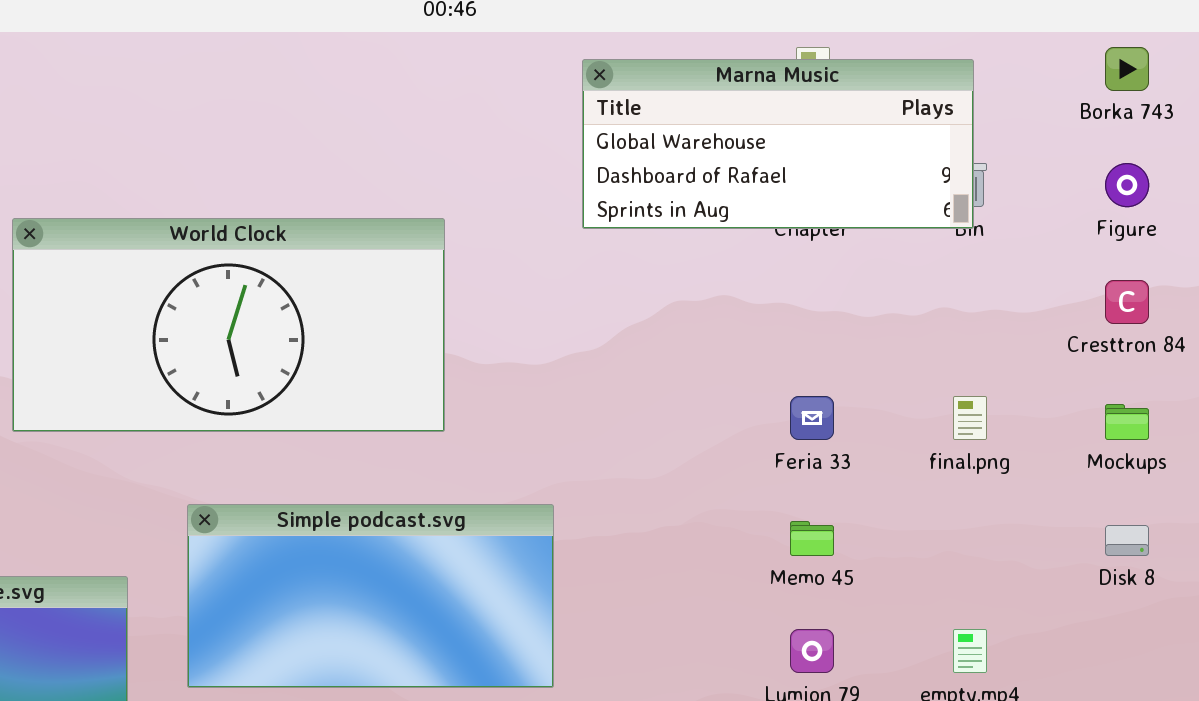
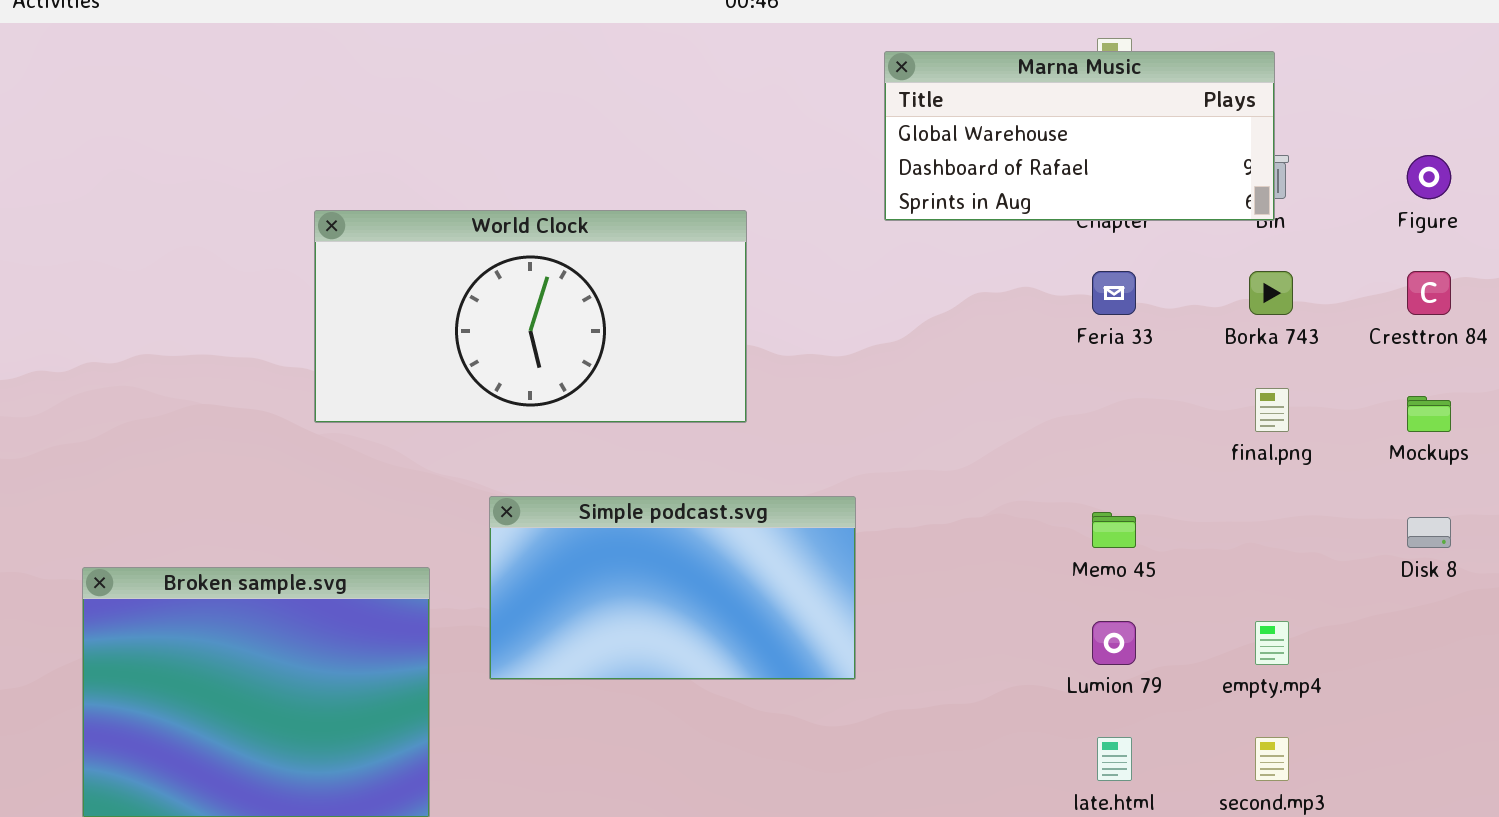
Borka 743: [1105,47,1149,91] -> [1249,271,1293,315], moved
Feria 33: [790,396,834,440] -> [1092,271,1136,315], moved

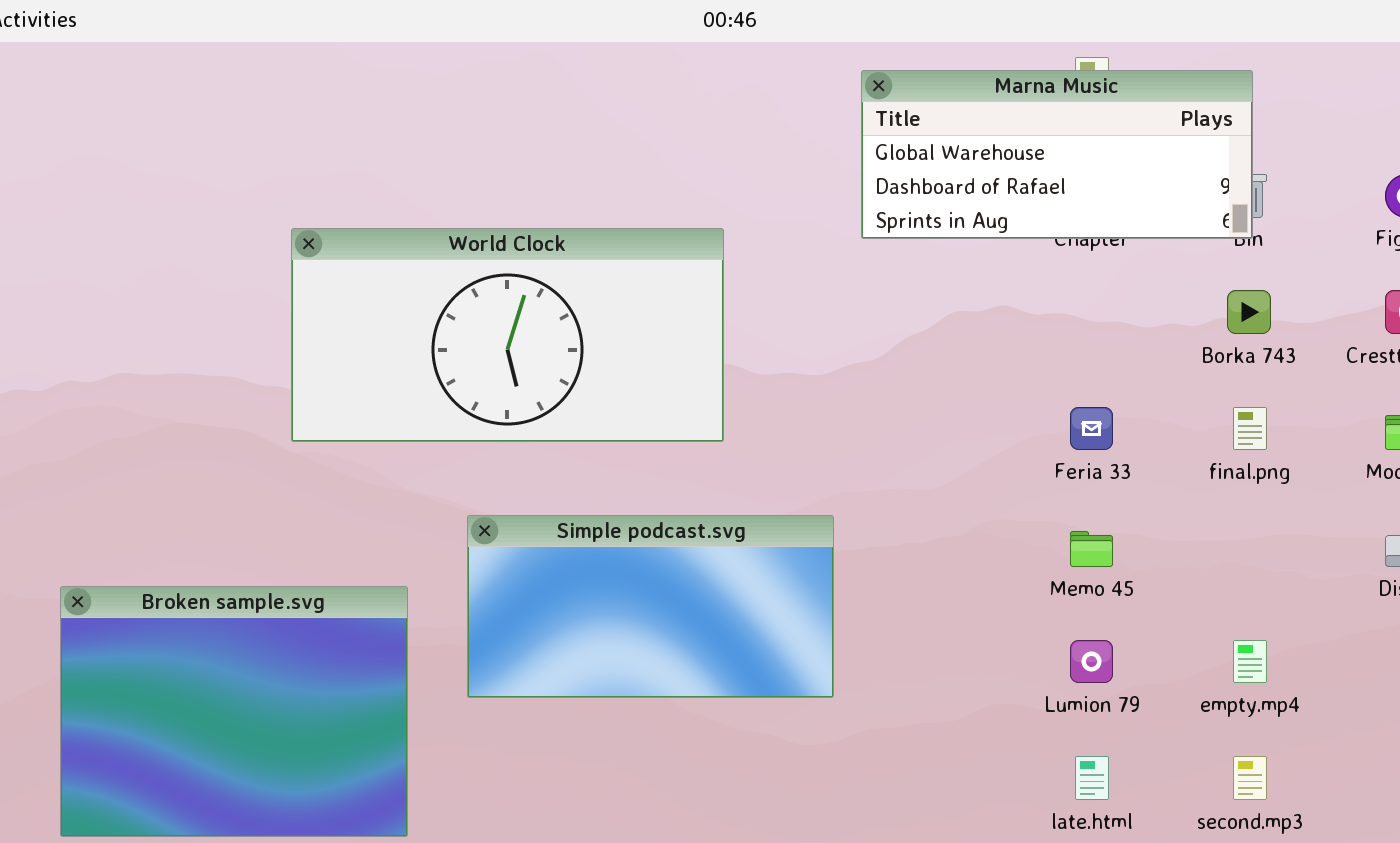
Feria 33: [1092,271,1136,315] -> [1070,407,1113,450], moved

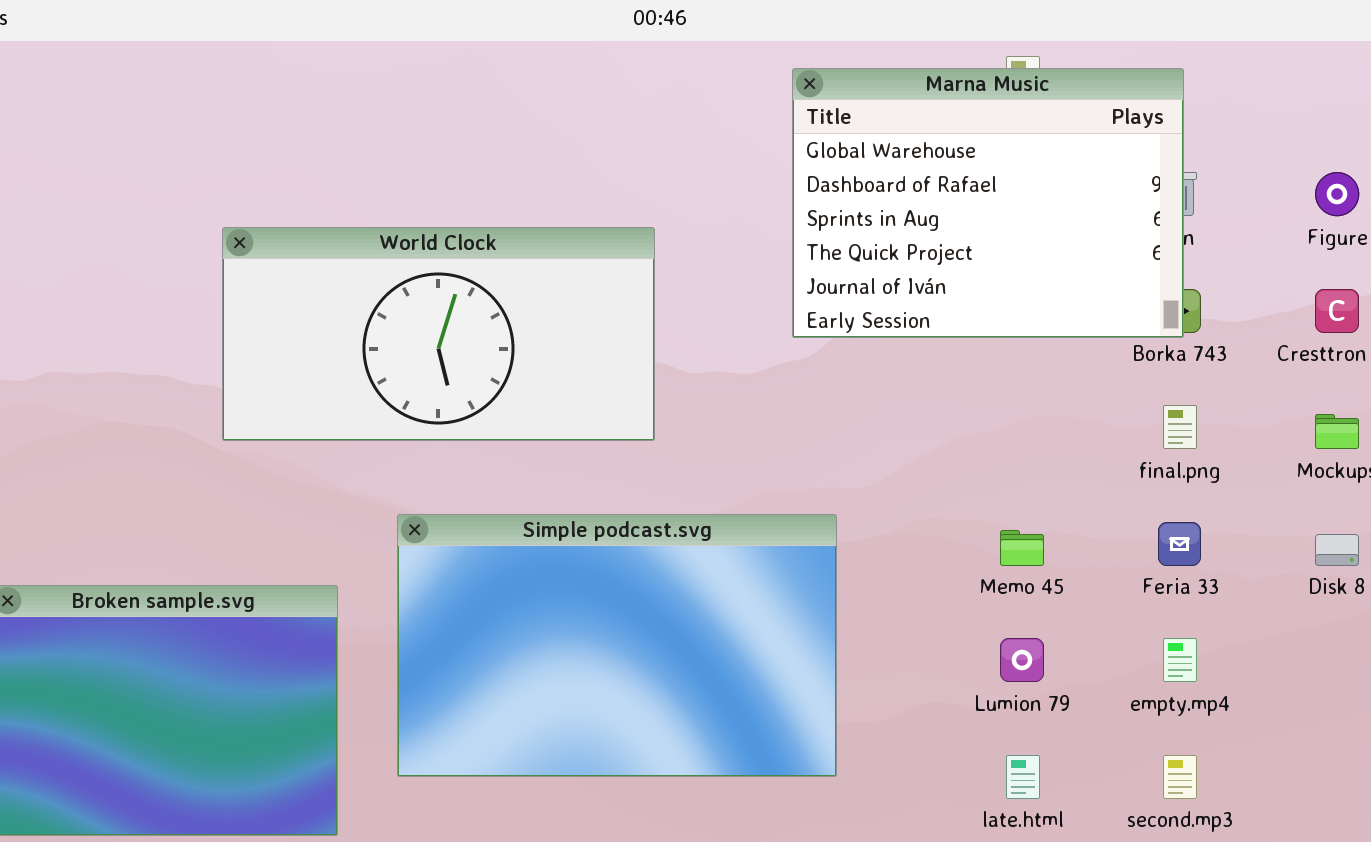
Marna Music: [861,70,1253,239] -> [792,68,1184,338], resized
Feria 33: [1070,407,1113,450] -> [1158,522,1201,566], moved
Simple podcast.svg: [467,515,834,698] -> [397,514,837,777], resized

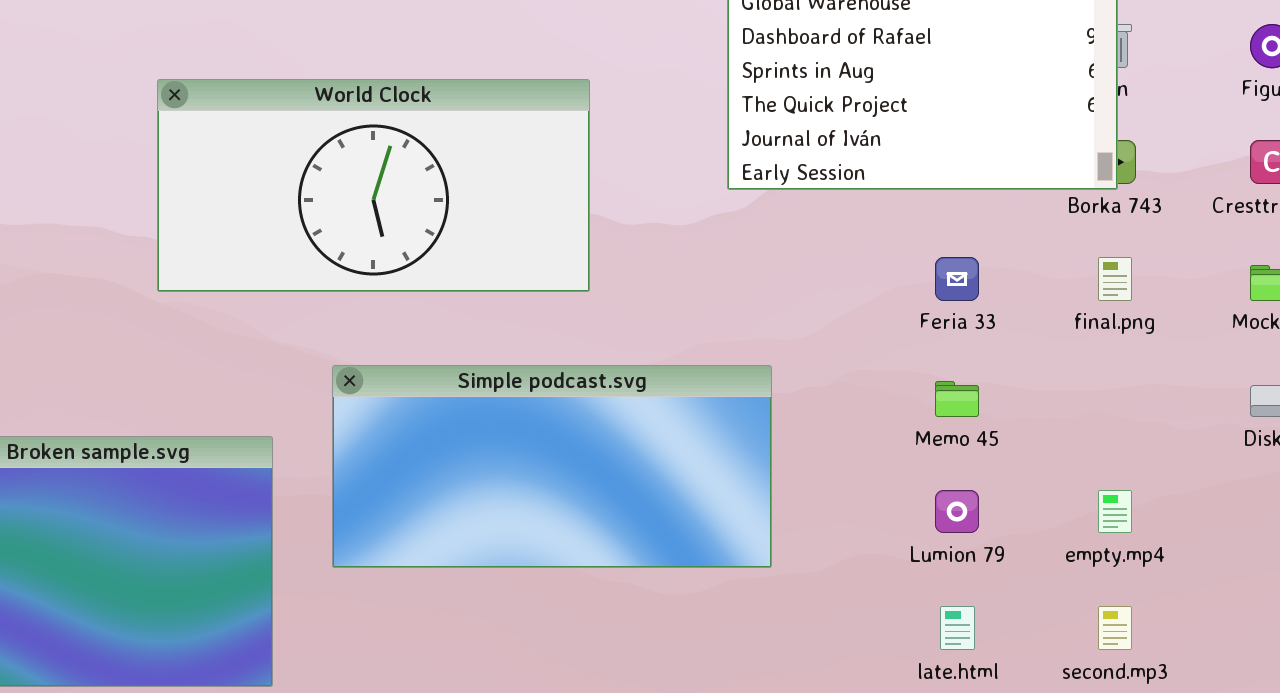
Simple podcast.svg: [397,514,837,777] -> [332,365,772,568], resized
Feria 33: [1158,522,1201,566] -> [935,257,979,301], moved

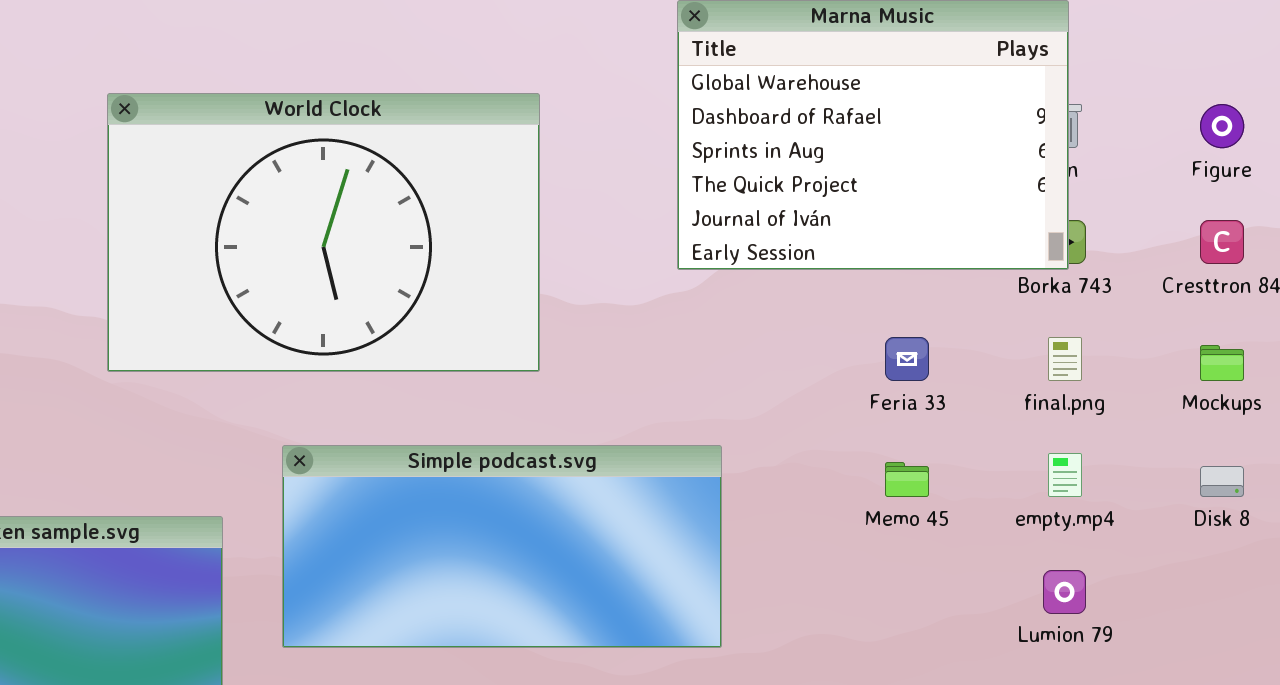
World Clock: [157,79,590,292] -> [107,93,540,372], resized
Lumion 79: [935,490,979,533] -> [1043,570,1086,614], moved
empty.mp4: [1098,490,1132,533] -> [1048,453,1082,497], moved

